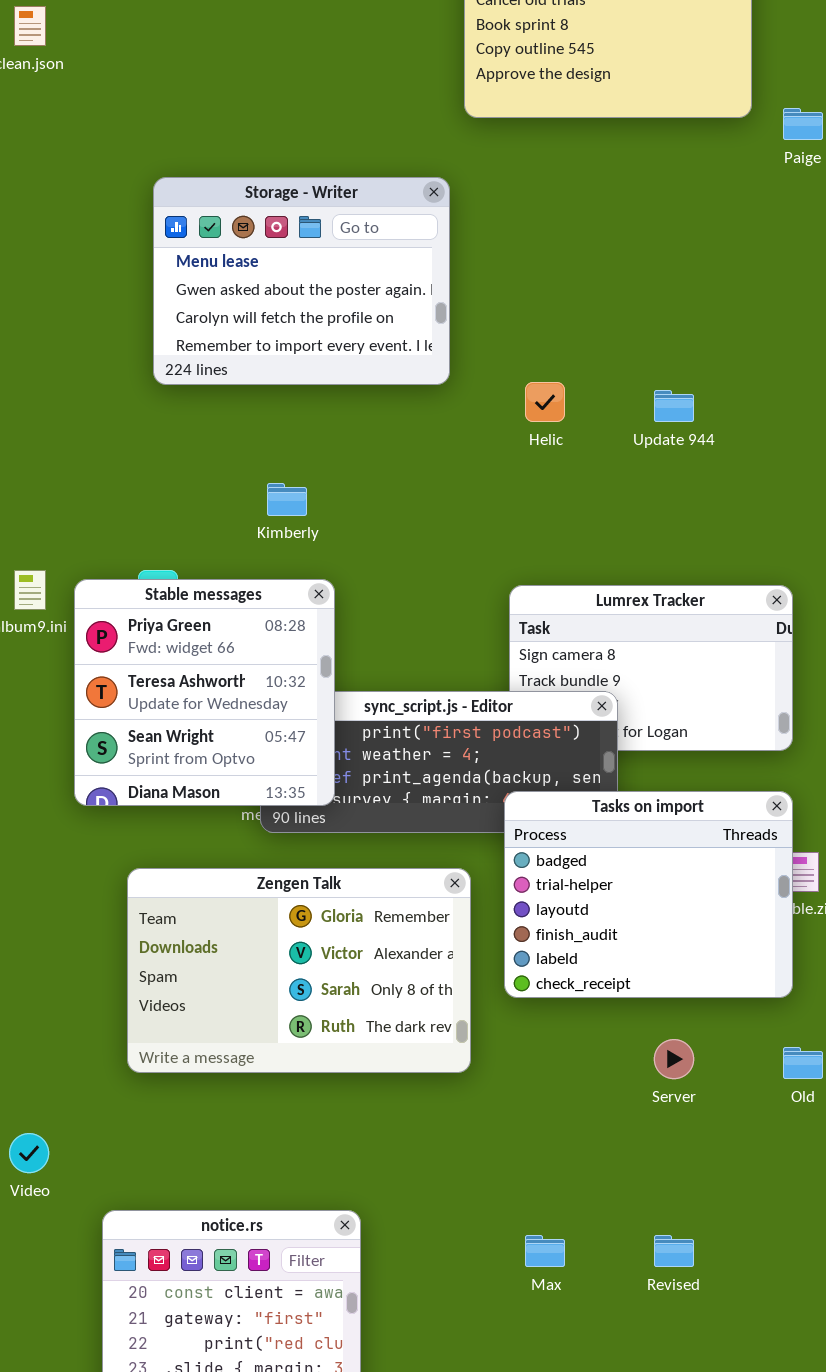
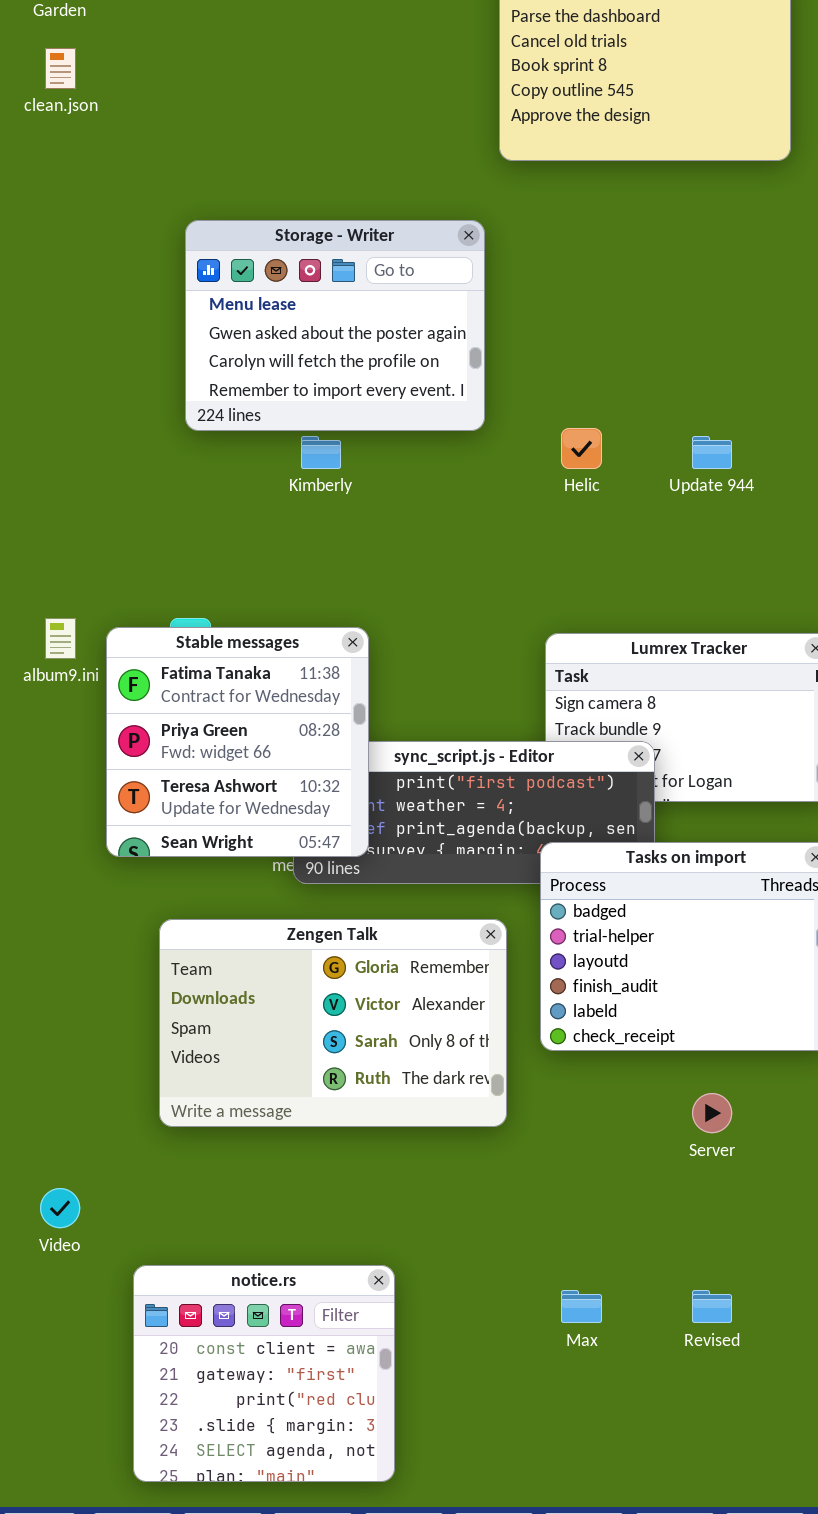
Kimberly: [267,483,307,516] -> [301,436,341,469], moved
Stable messages: [74,579,335,806] -> [106,627,369,857], scrolled up 1 row

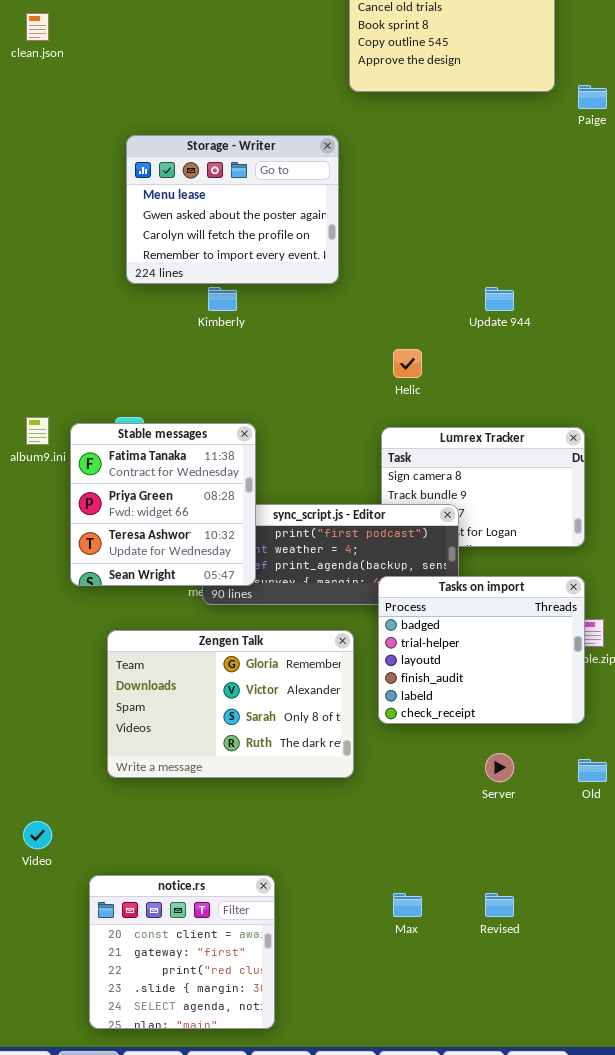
Helic: [561,428,602,469] -> [393,349,422,378], moved

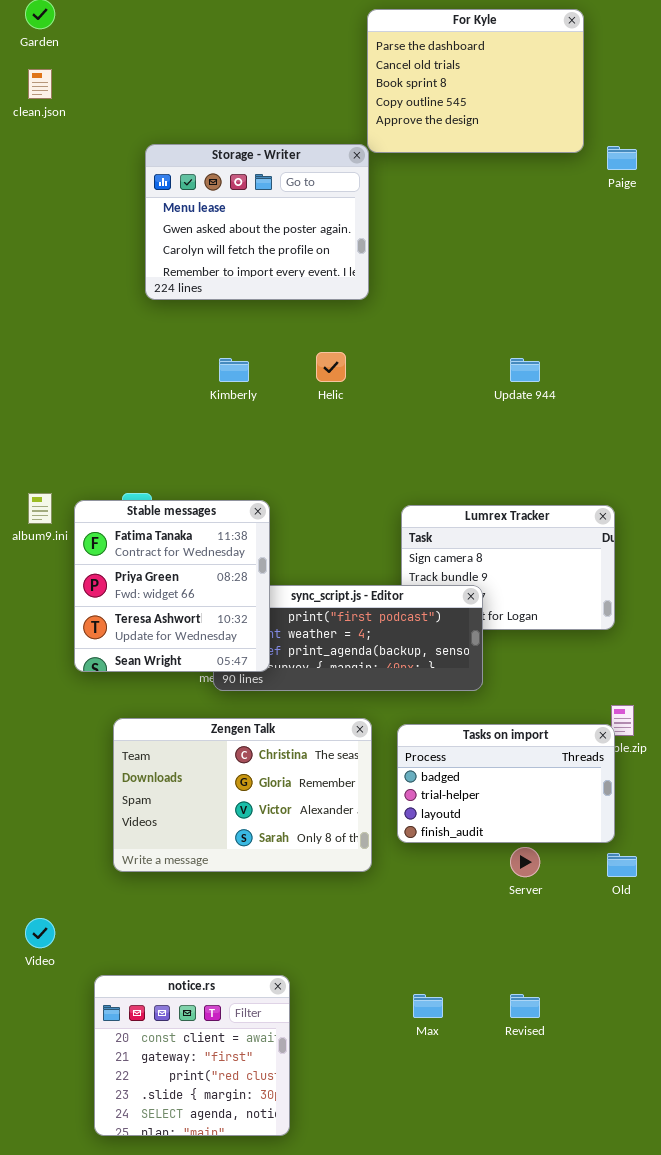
Storage - Writer: [126,135,339,284] -> [145,144,369,300], moved
Helic: [393,349,422,378] -> [316,352,346,382], moved
Tasks on import: [378,576,585,724] -> [397,724,615,843], moved, resized
Zengen Talk: [107,630,354,778] -> [113,718,372,872], scrolled up 1 row

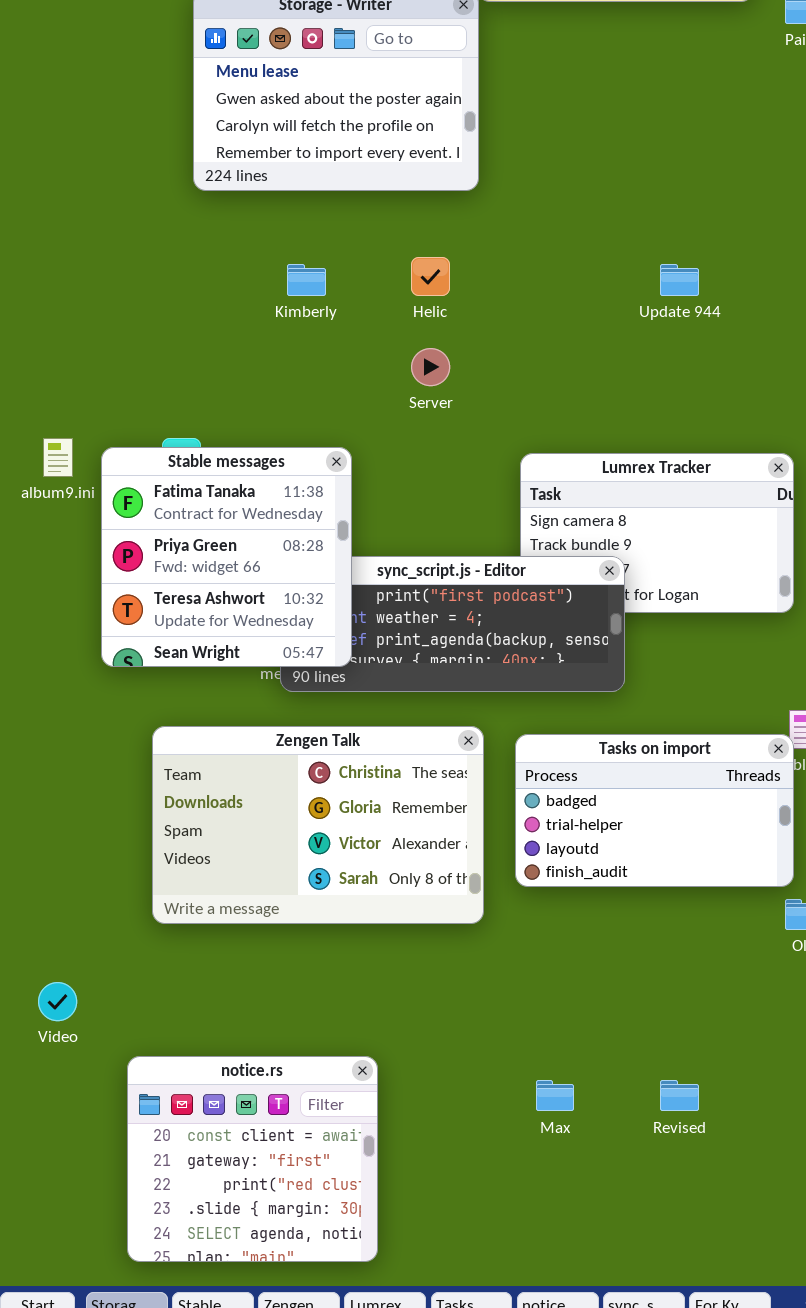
Server: [510,847,540,877] -> [411,348,450,386], moved

